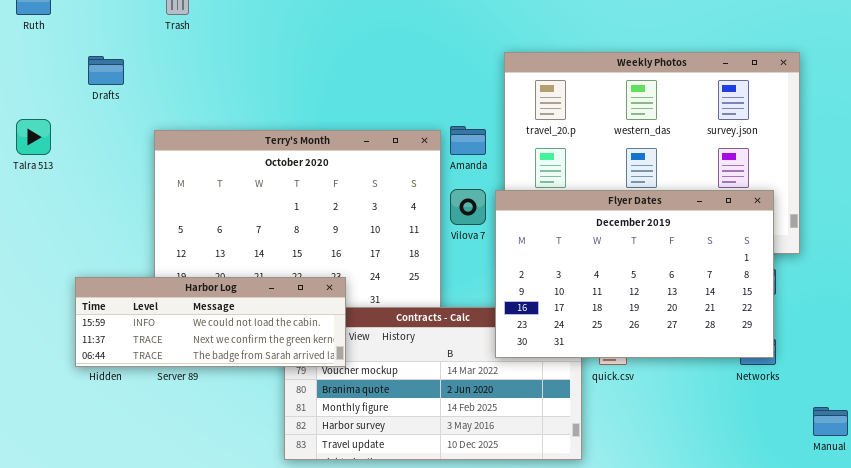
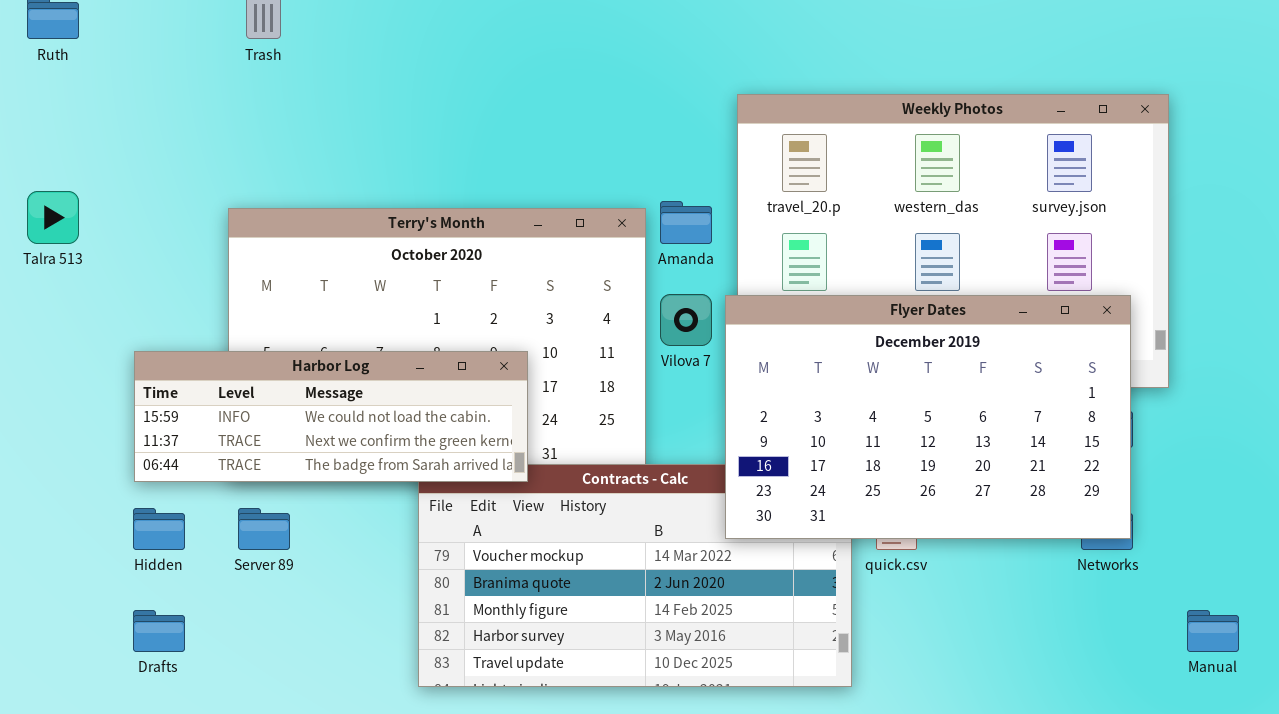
Drafts: [88,56,124,85] -> [133,610,185,652], moved
Harbor Log: [75,277,346,367] -> [134,351,528,482], moved

